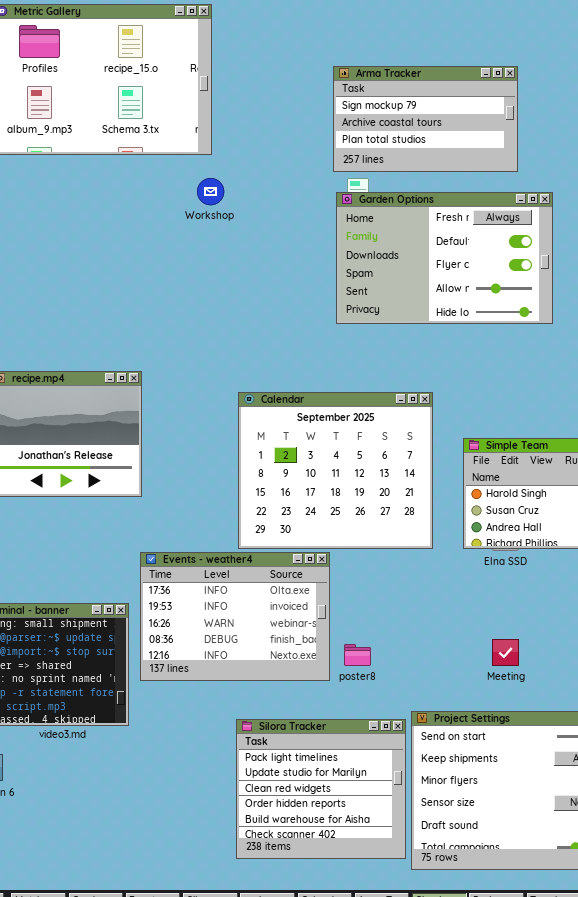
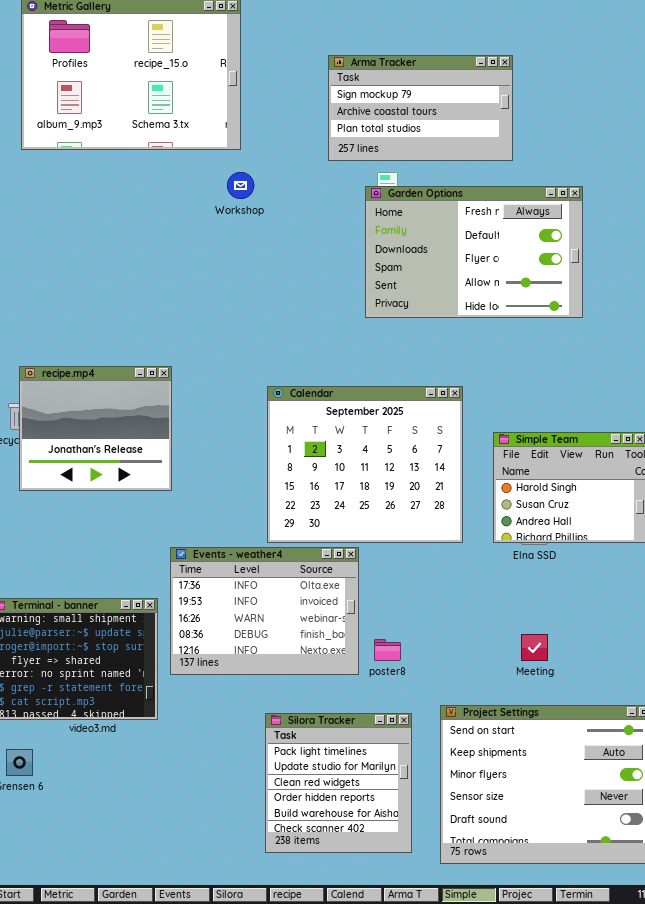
Arma Tracker: [333,66,518,172] -> [328,55,513,161], moved
Silora Tracker: [236,719,406,859] -> [265,713,412,853], resized

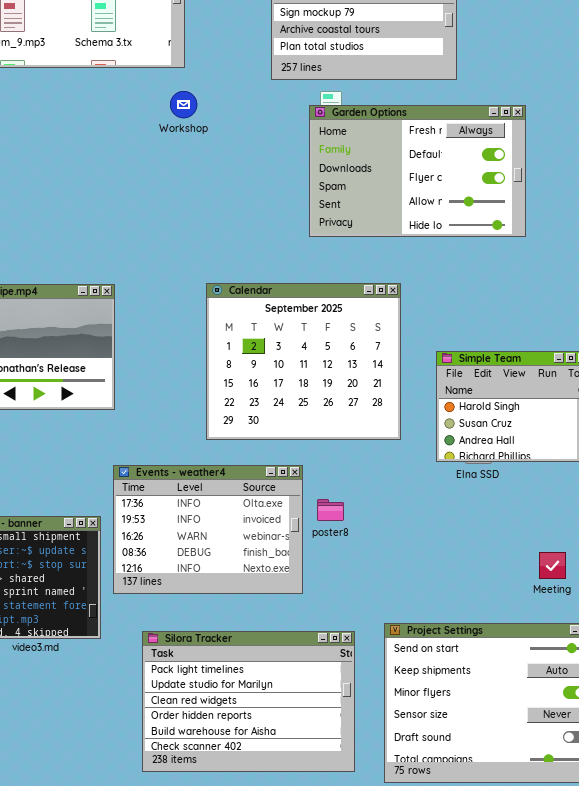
Calendar: [267,386,463,543] -> [206,283,401,440], moved
Meeting: [521,634,548,661] -> [539,552,566,579], moved
poster8: [374,639,401,661] -> [317,499,344,521], moved
Silora Tracker: [265,713,412,853] -> [142,631,355,772], resized

